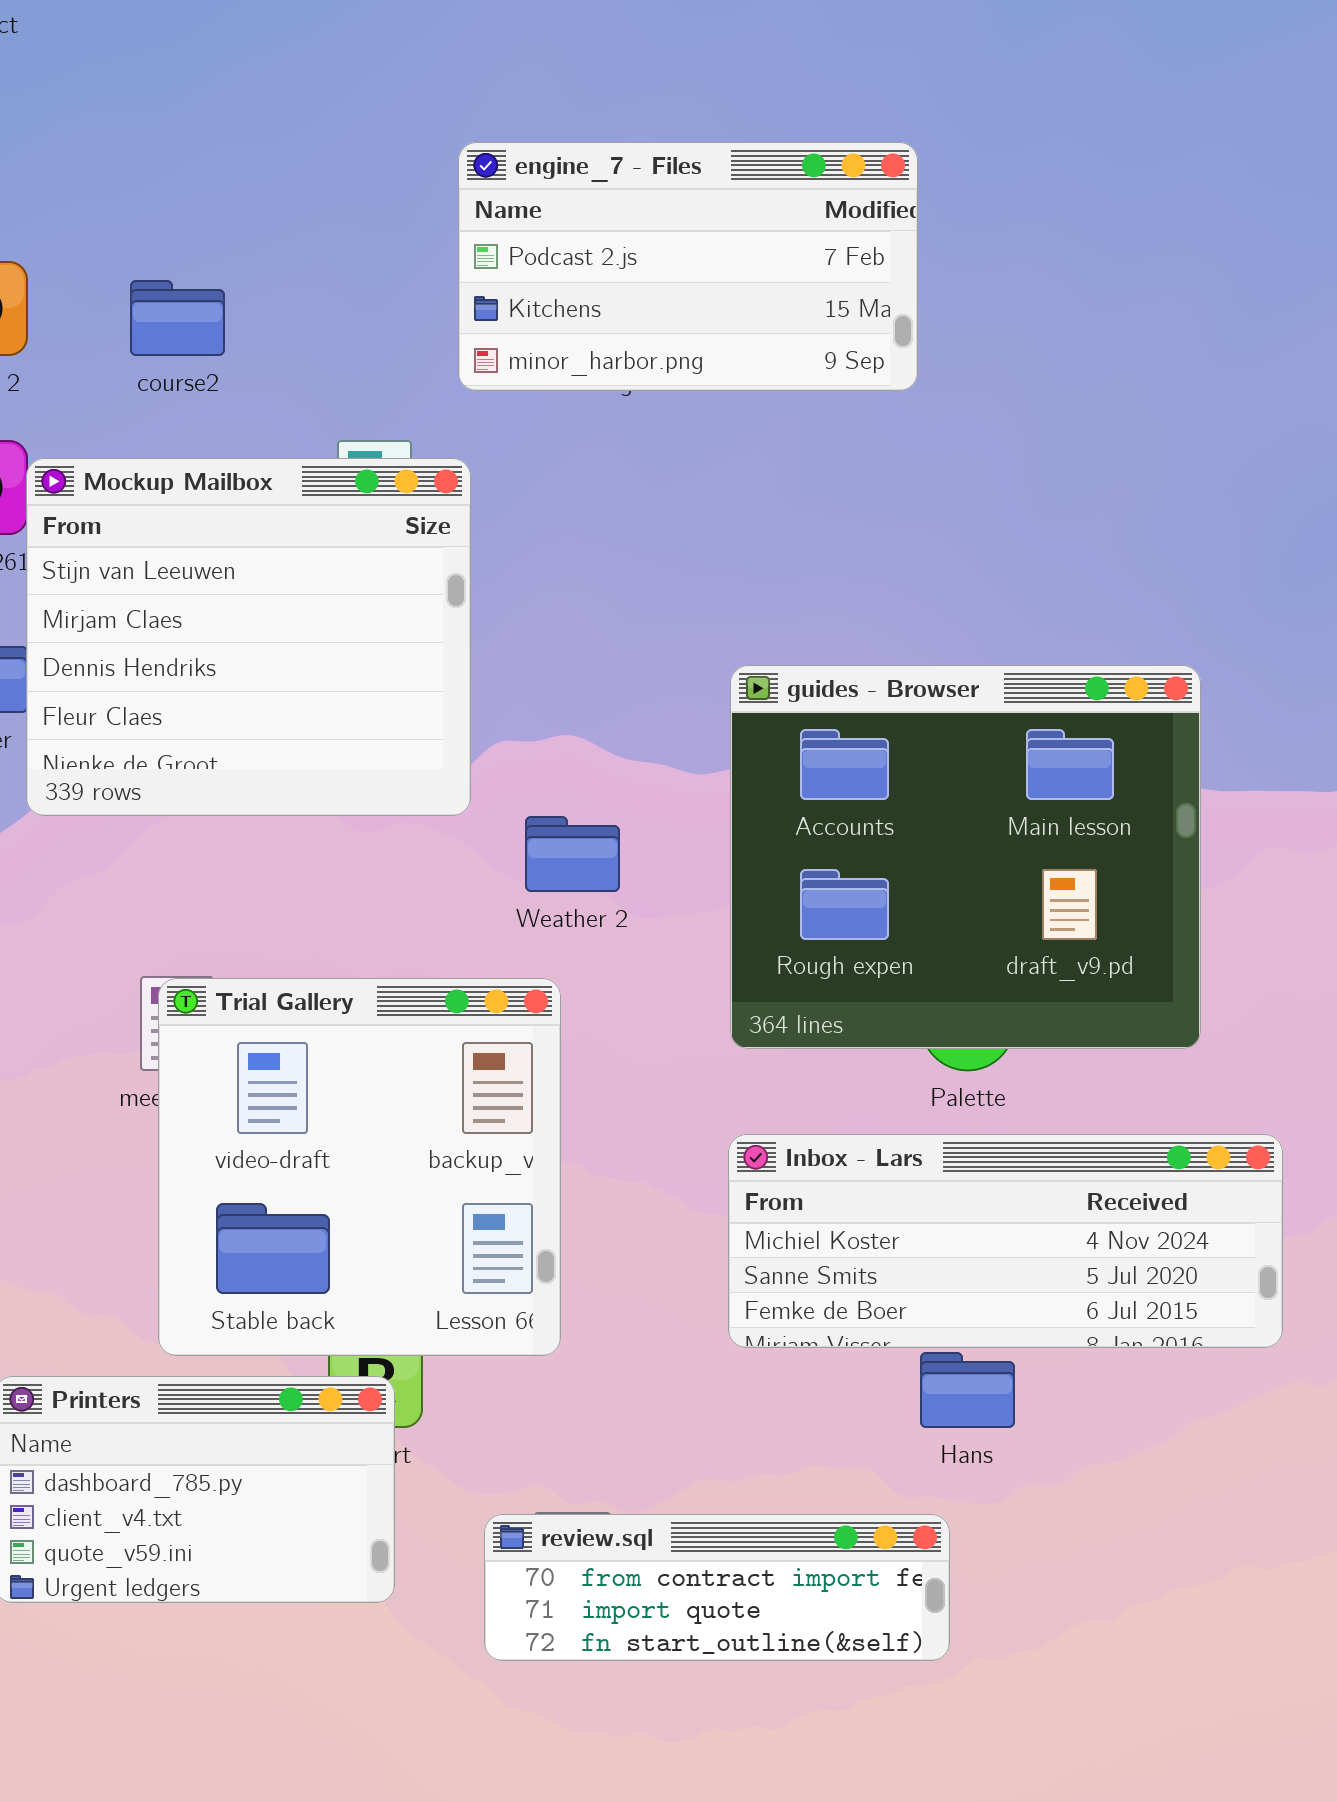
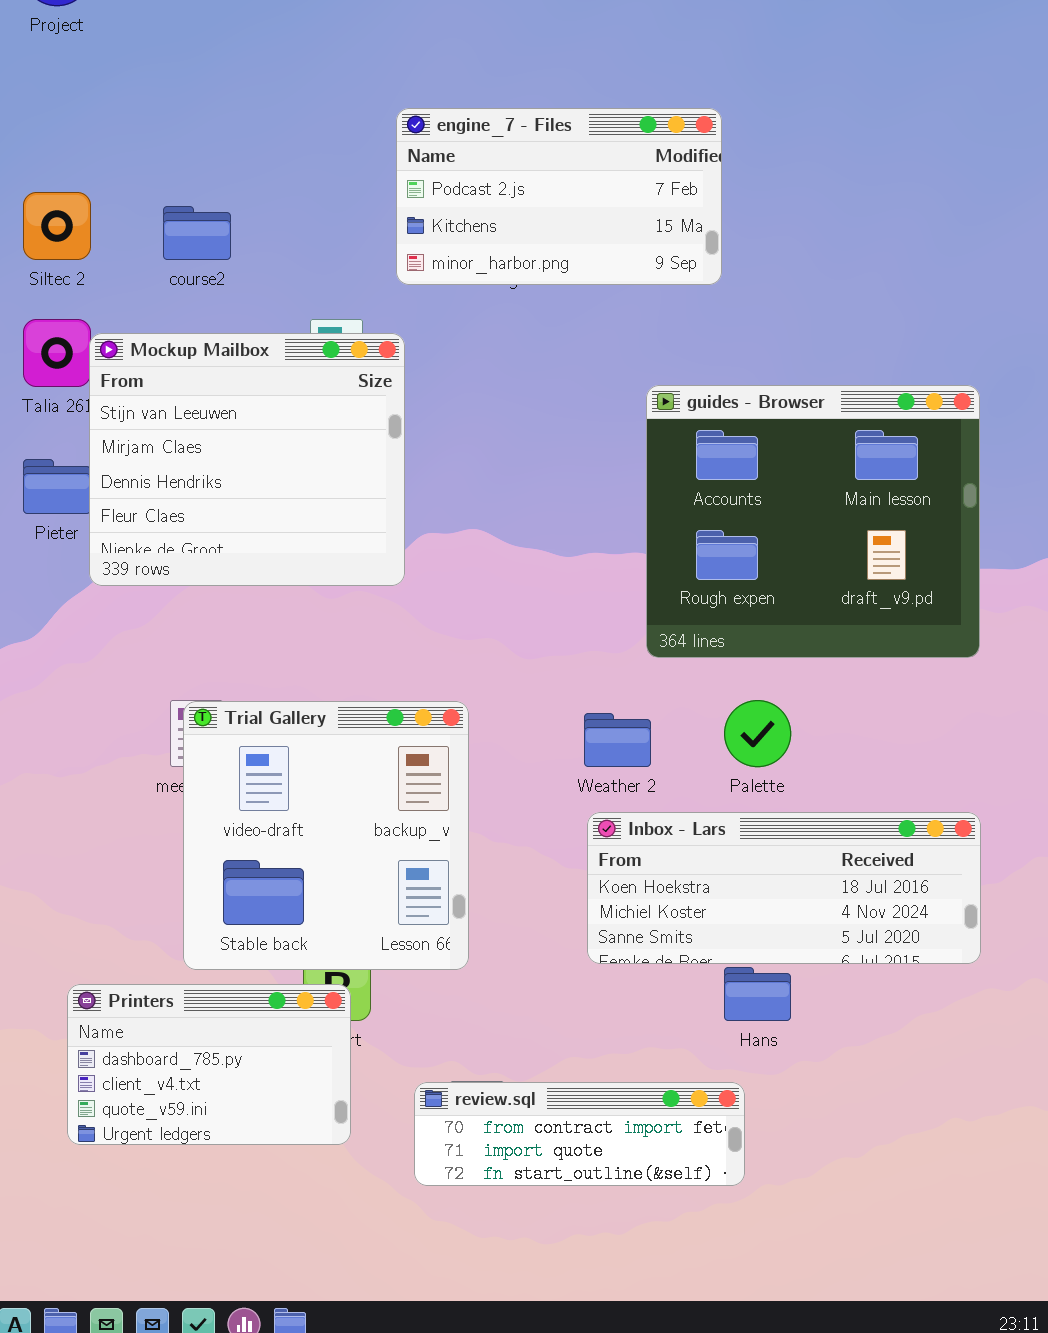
guides - Browser: [730,665,1201,1049] -> [646,385,980,658], moved
Weather 2: [525,816,620,892] -> [584,713,651,767], moved
Inbox - Lars: [728,1134,1283,1348] -> [587,812,981,964], scrolled up 1 row

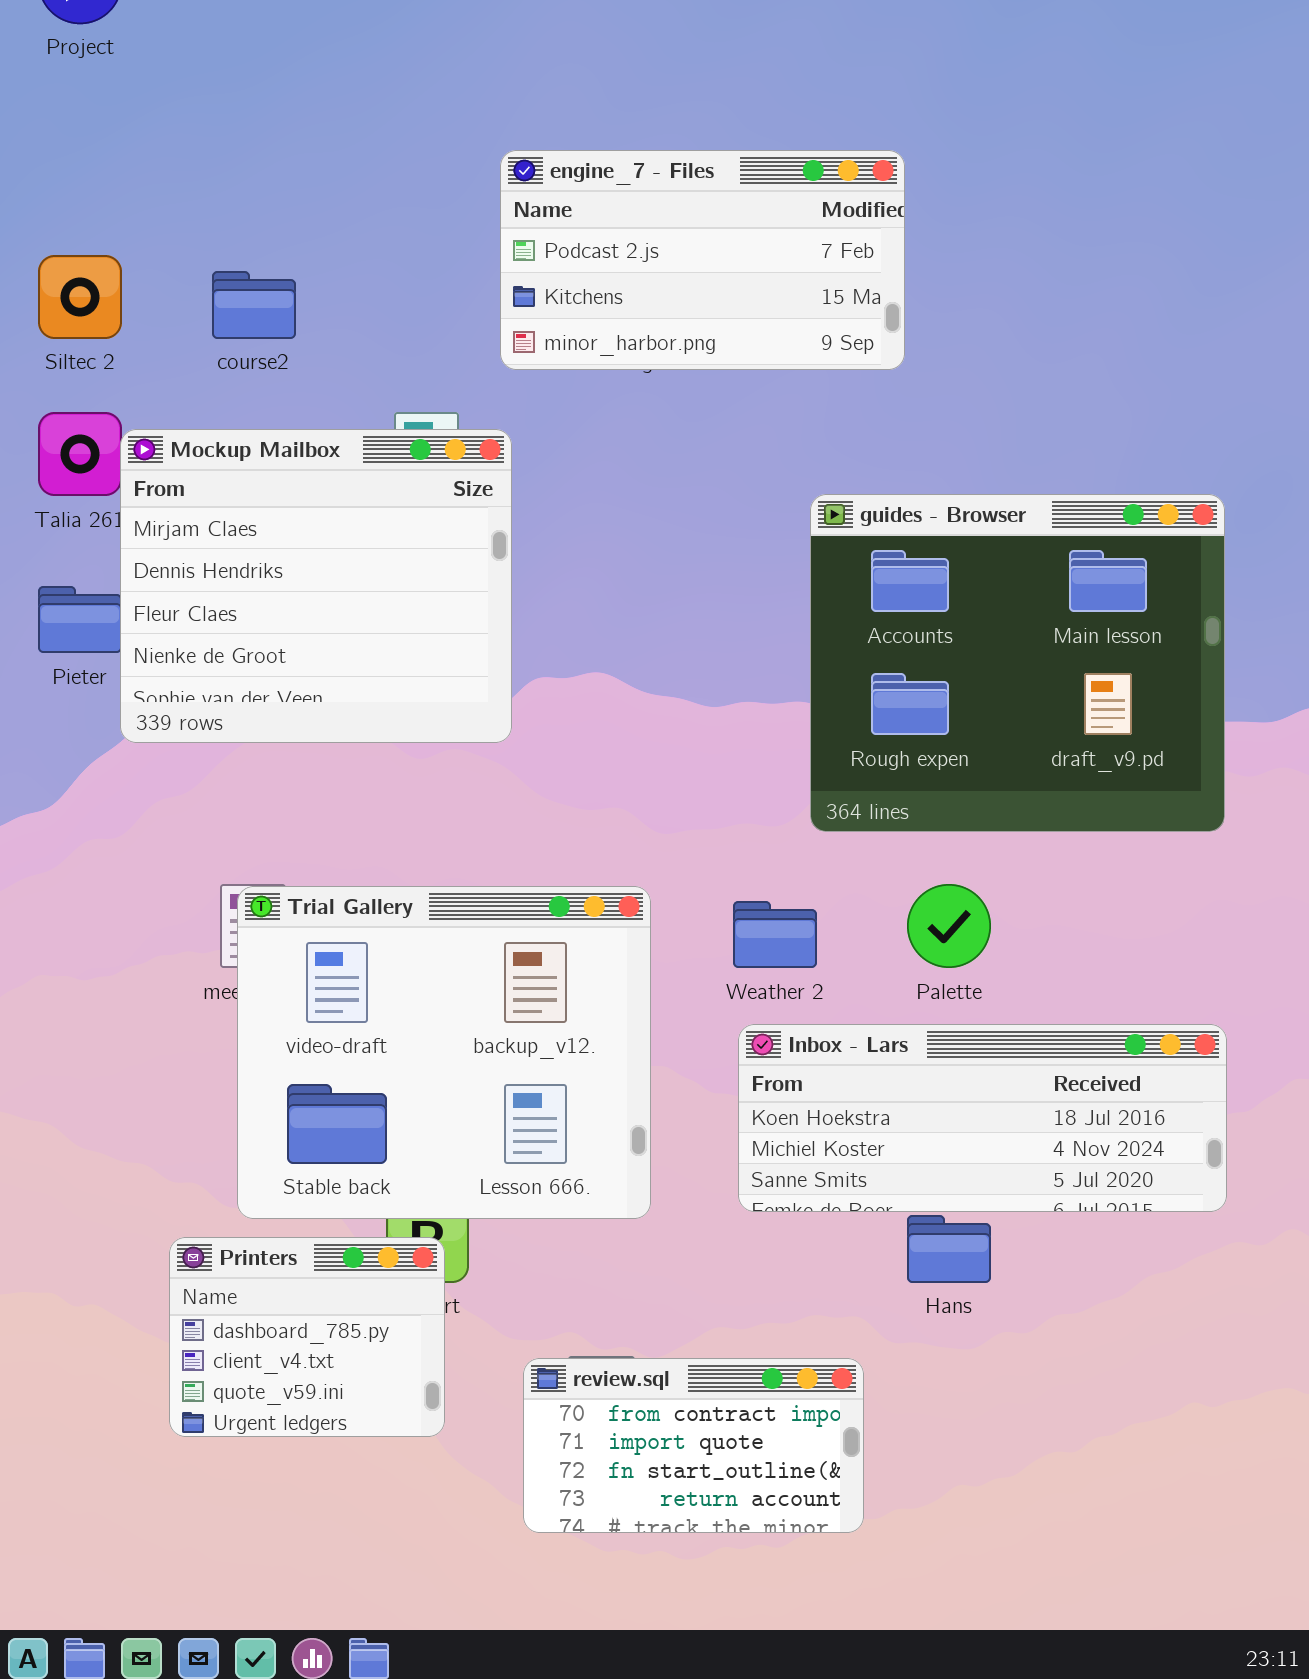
Mockup Mailbox: [89,333,405,586] -> [120,429,512,743], scrolled down 1 row
Trial Gallery: [183,701,469,970] -> [237,886,651,1219], resized
Printers: [67,984,351,1145] -> [169,1237,445,1437], resized
review.sql: [414,1082,745,1186] -> [523,1358,864,1533], resized

